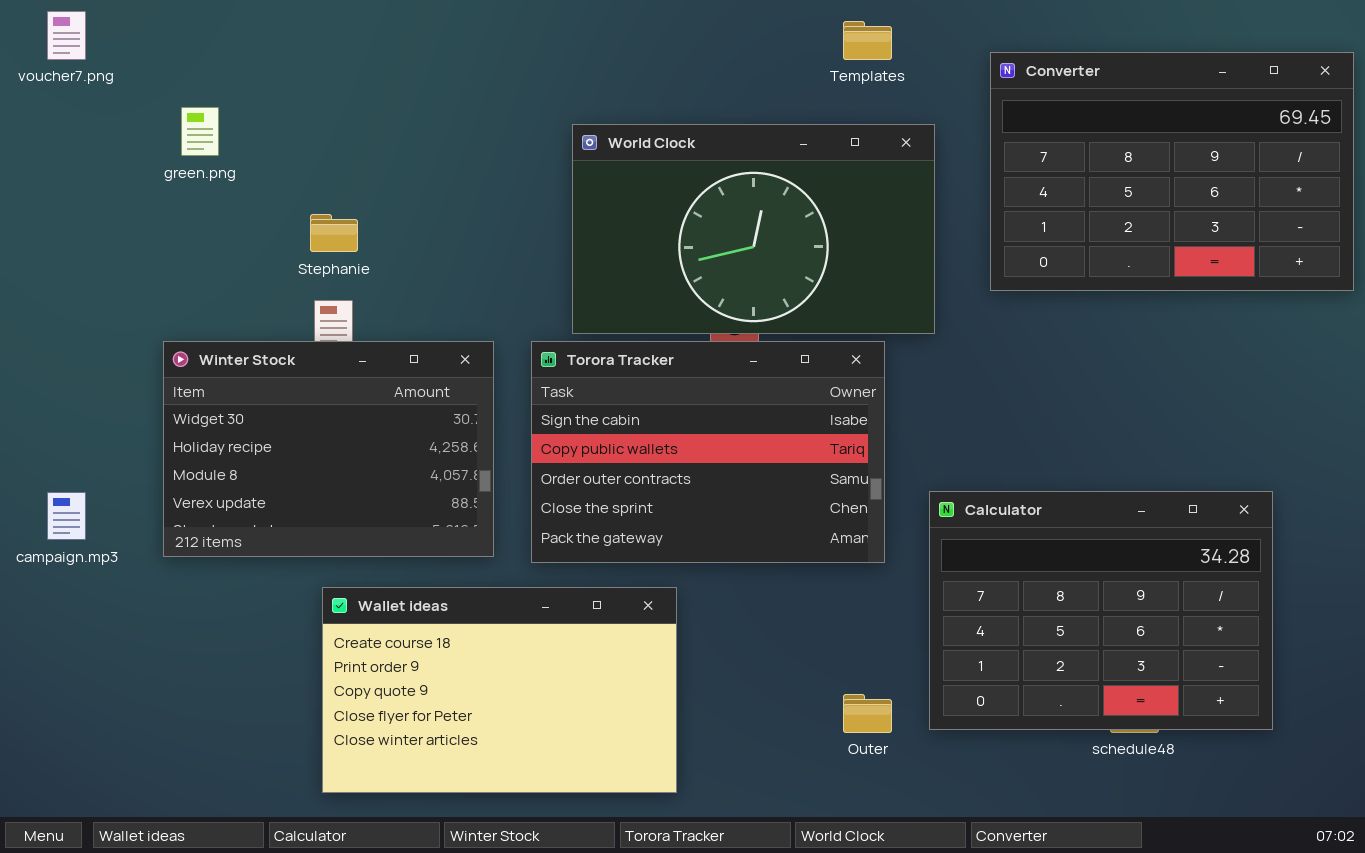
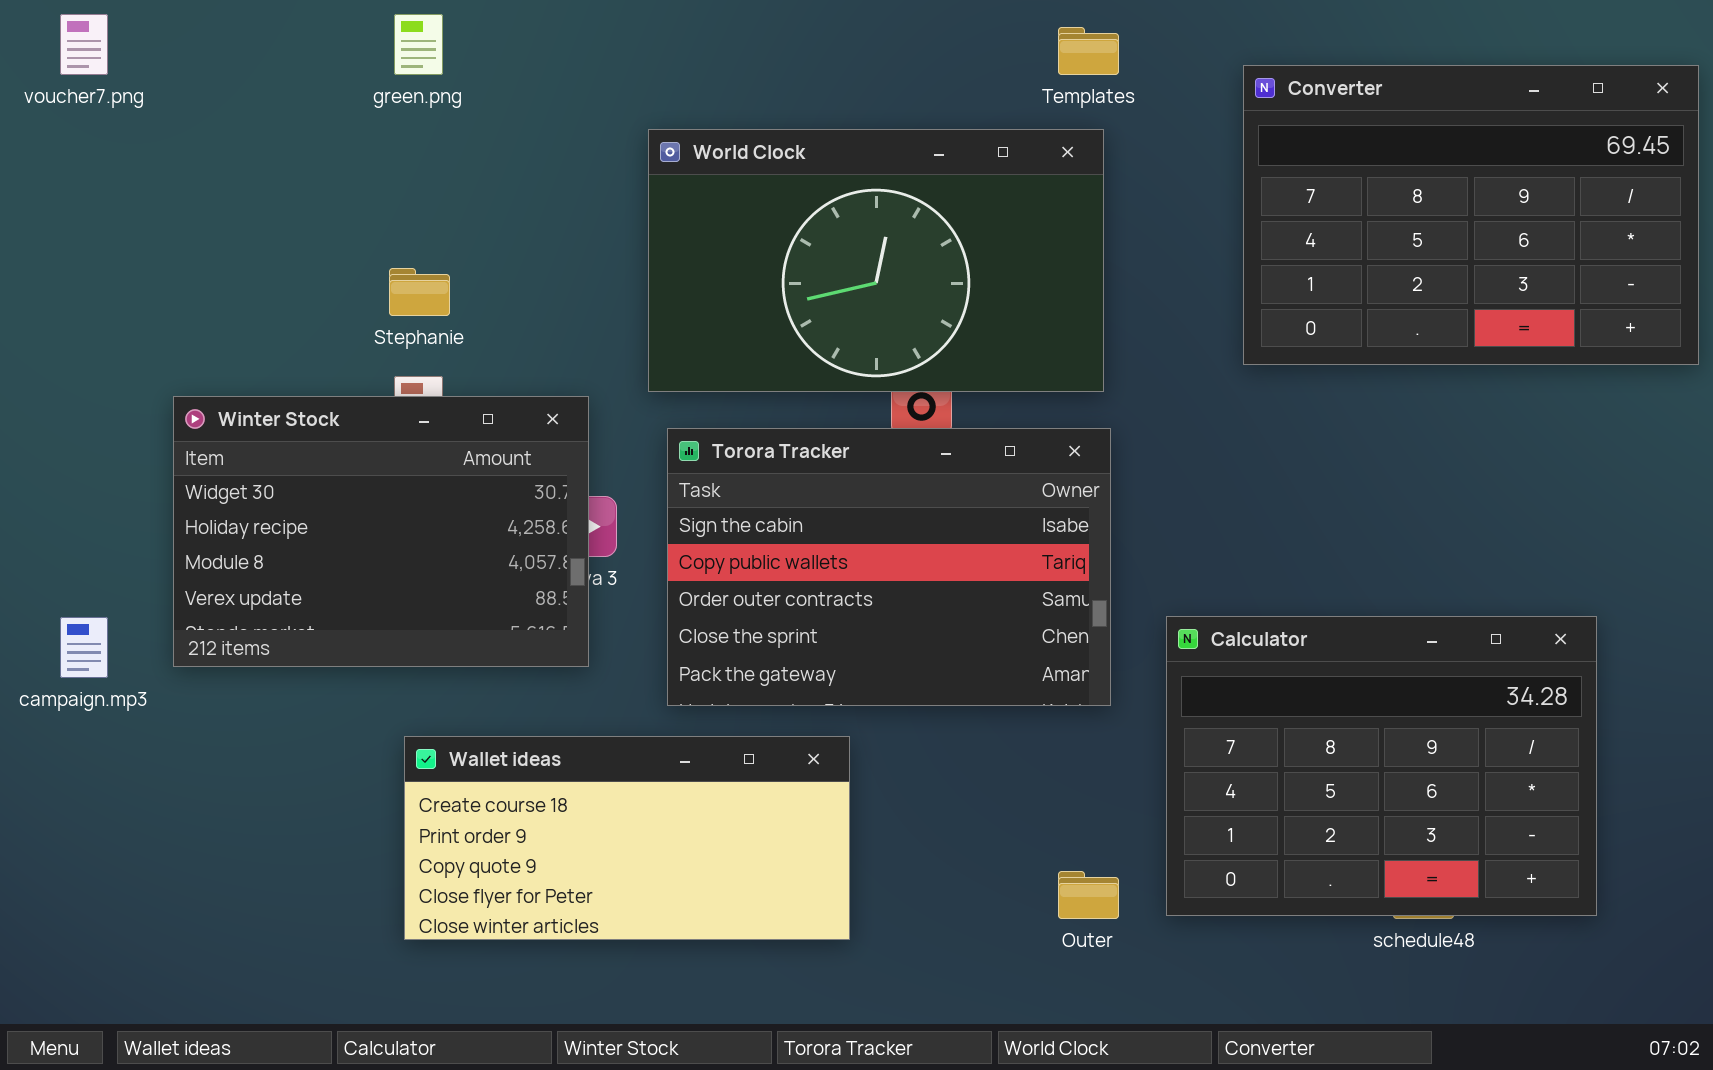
green.png: [181,107,219,156] -> [394,14,443,75], moved
World Clock: [572,124,935,334] -> [648,129,1104,392], moved
Winter Stock: [163,341,494,557] -> [173,396,589,667], moved
Wallet ideas: [322,587,677,793] -> [404,736,850,940], resized

